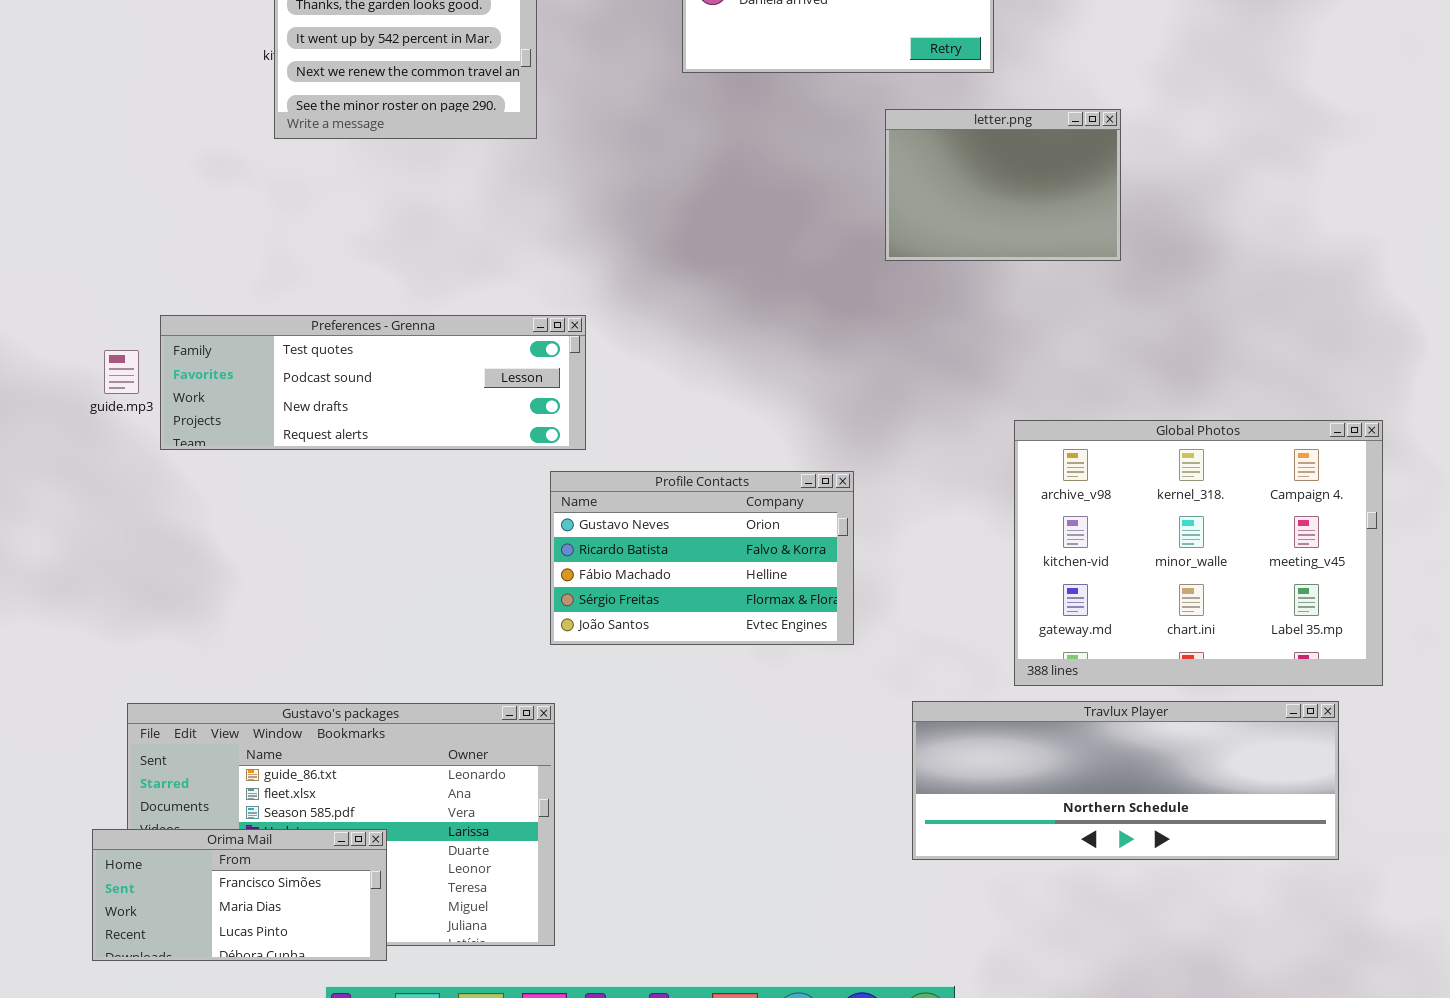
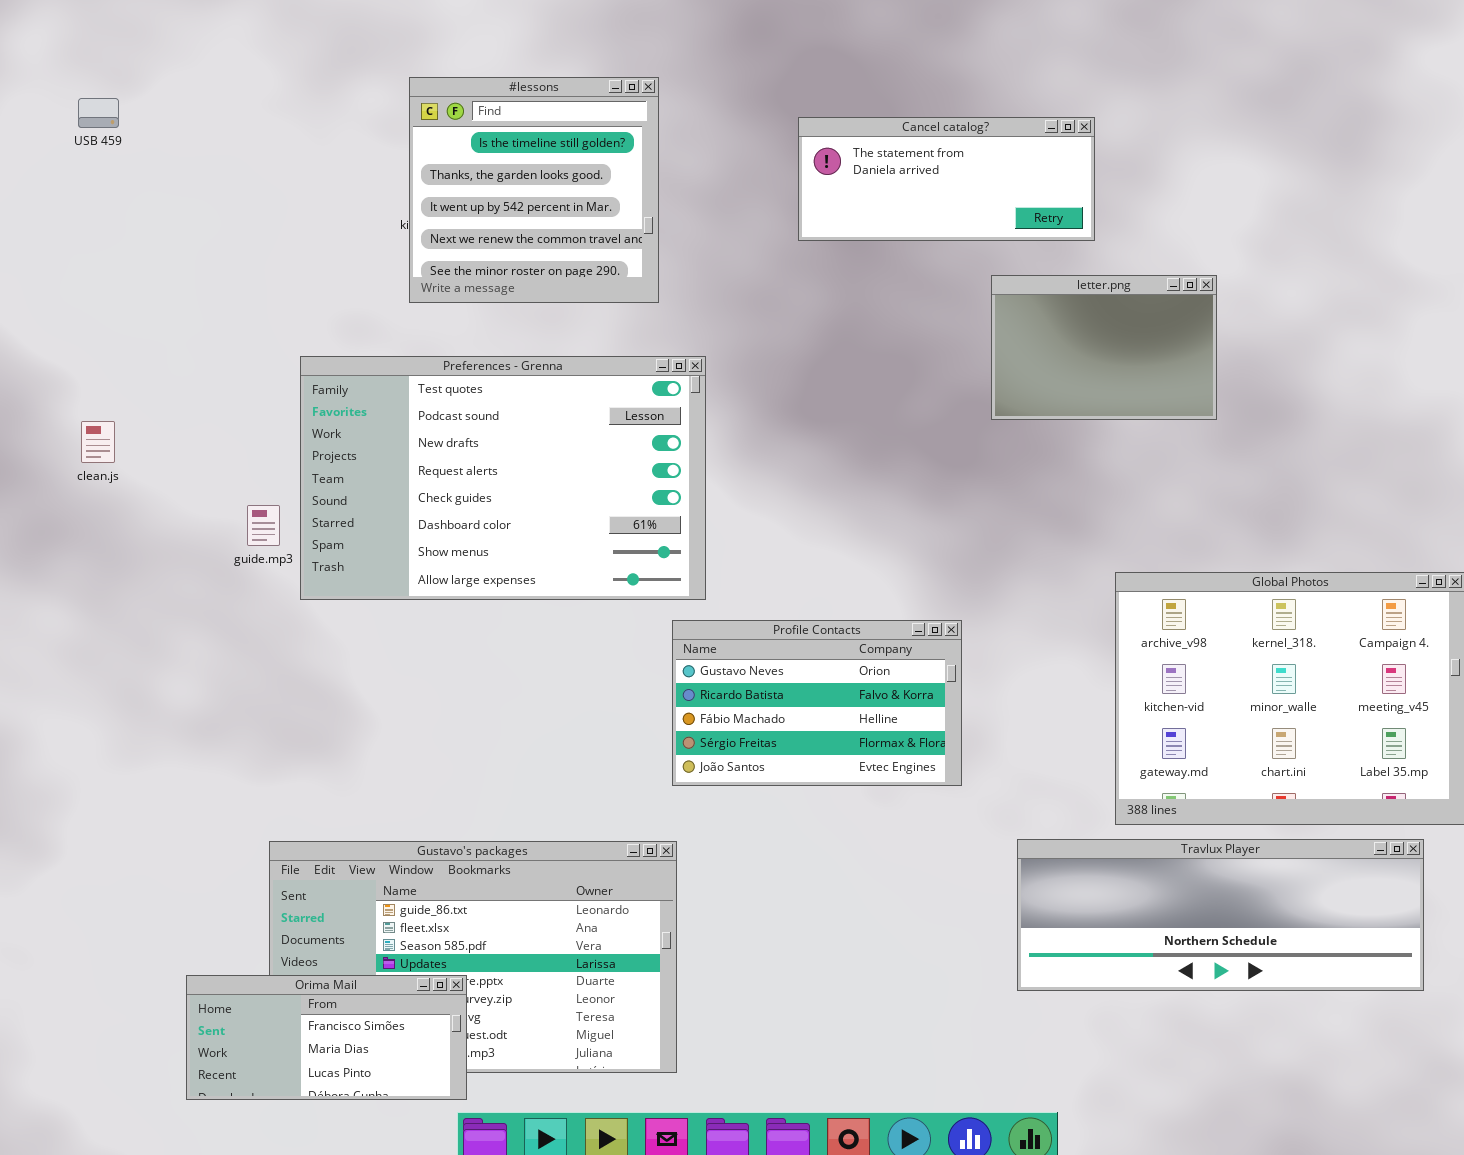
Preferences - Grenna: [160,315,586,450] -> [300,356,706,600], resized
Orima Mail: [92,829,387,961] -> [186,975,467,1100], moved

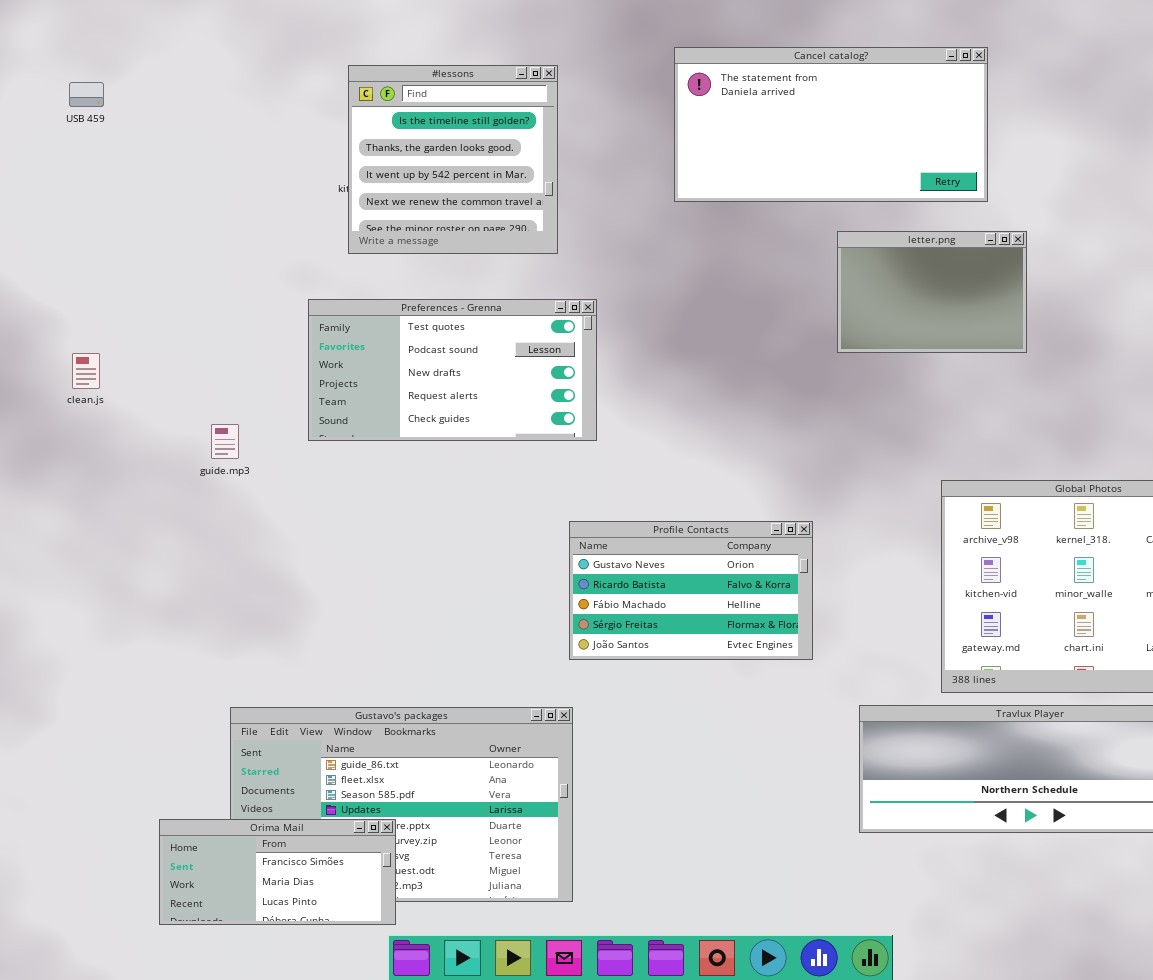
Cancel catalog?: [798,117,1095,241] -> [674,47,988,202], resized
Preferences - Grenna: [300,356,706,600] -> [308,299,597,441], resized

